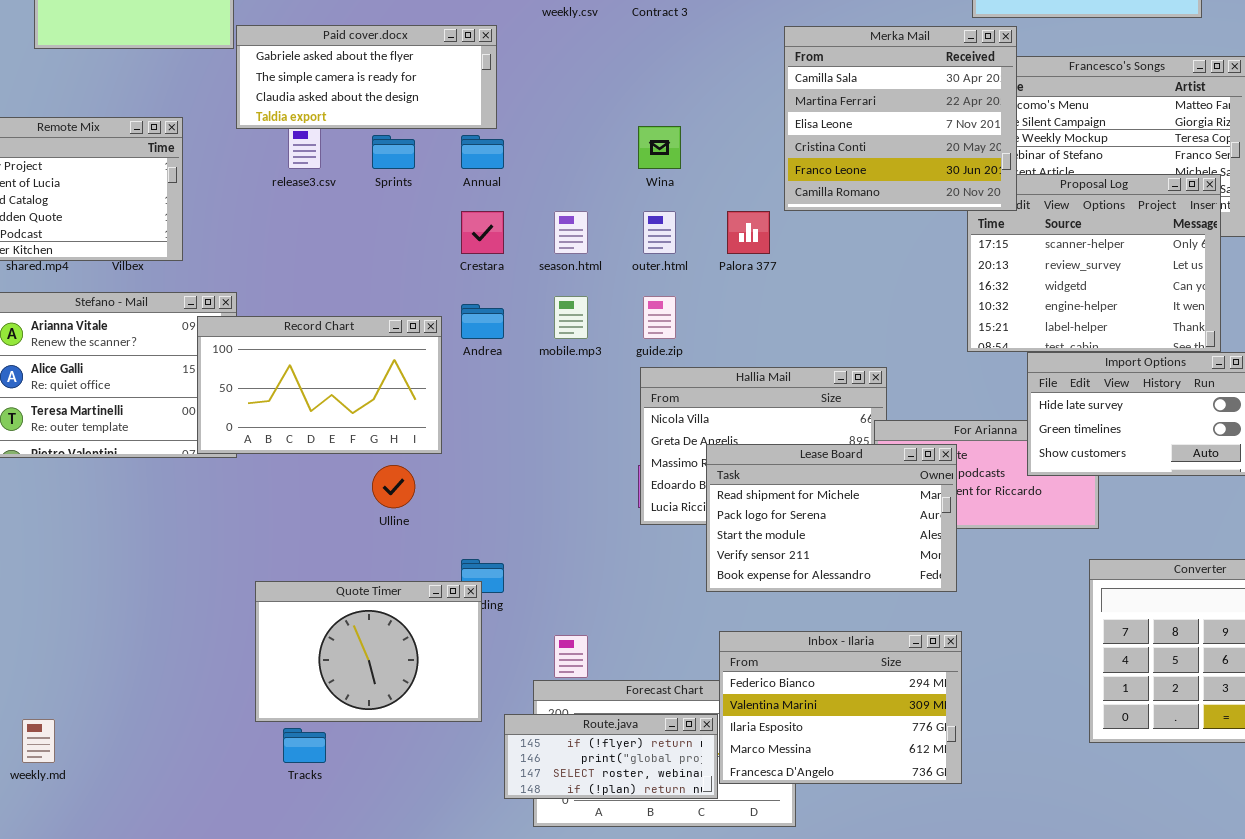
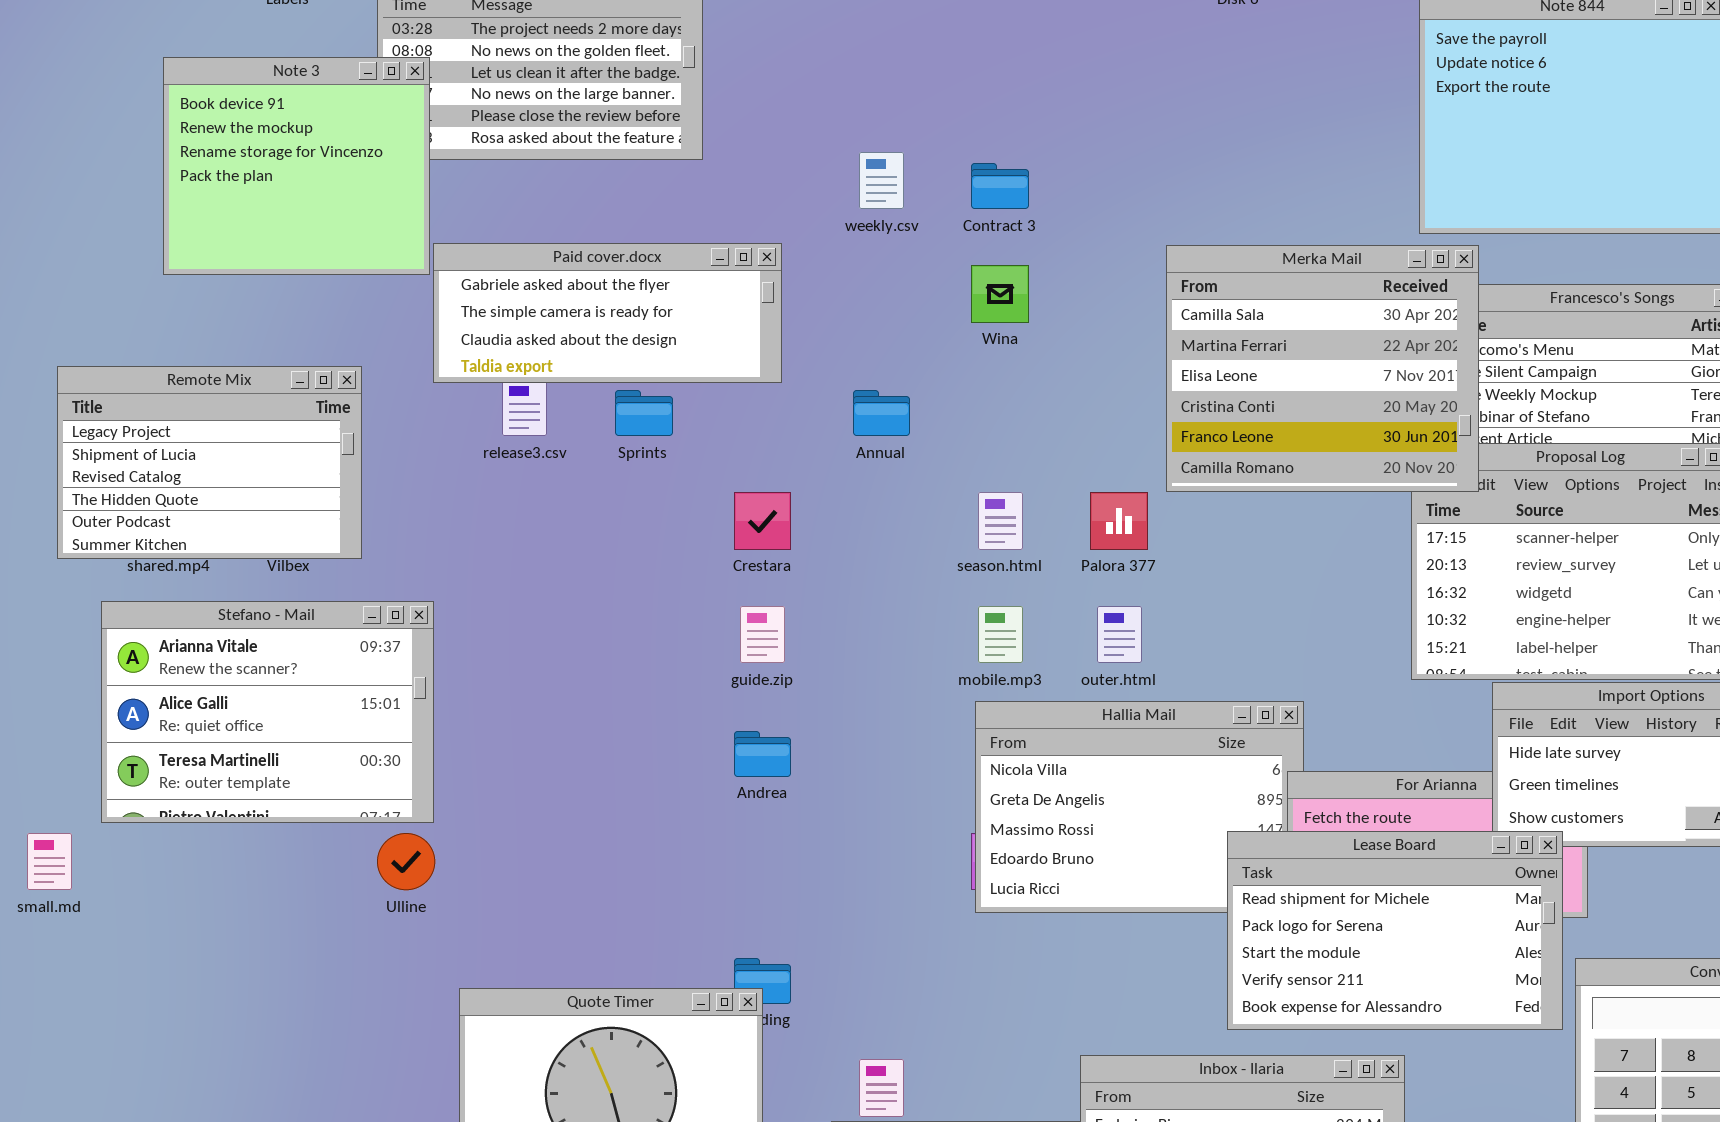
Wina: [638,126,681,169] -> [971,265,1029,323], moved
Annual: [461,135,504,169] -> [853,390,910,436], moved
season.html: [554,211,588,254] -> [978,492,1023,550], moved
outer.html: [643,211,676,254] -> [1097,606,1142,663], moved
mobile.mp3: [554,296,588,339] -> [978,606,1023,663], moved
guide.zip: [643,296,676,339] -> [740,606,785,663], moved
Andrea: [461,304,504,339] -> [734,731,791,777], moved
Record Chart: [197,316,442,454] -> none, closed
Lease Board: [706,444,957,592] -> [1227,831,1563,1030], moved
Ulline: [372,465,415,508] -> [377,833,435,890], moved

